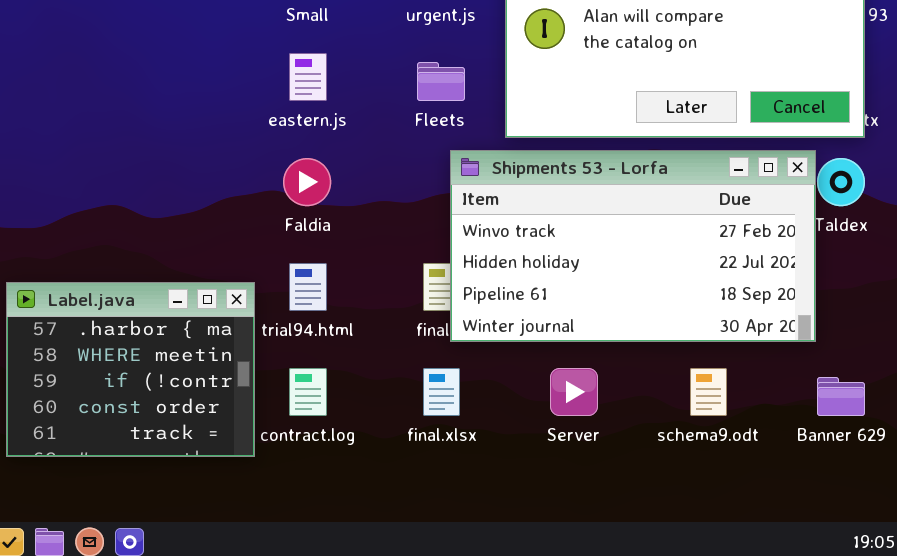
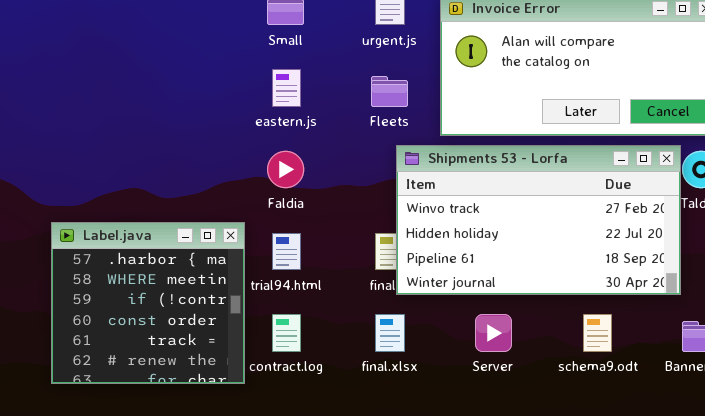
Label.java: [6,282,255,457] -> [51,222,245,384], resized

